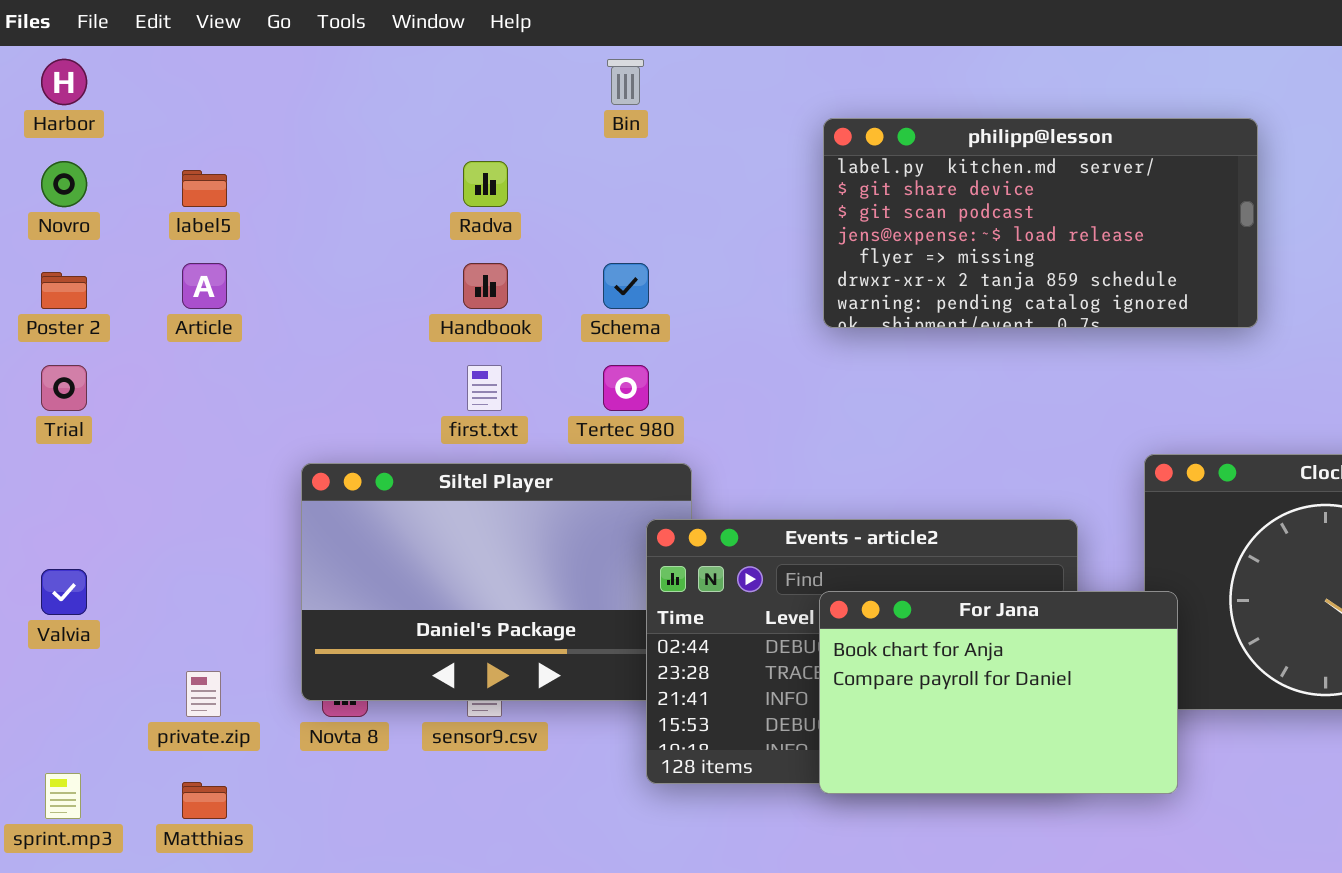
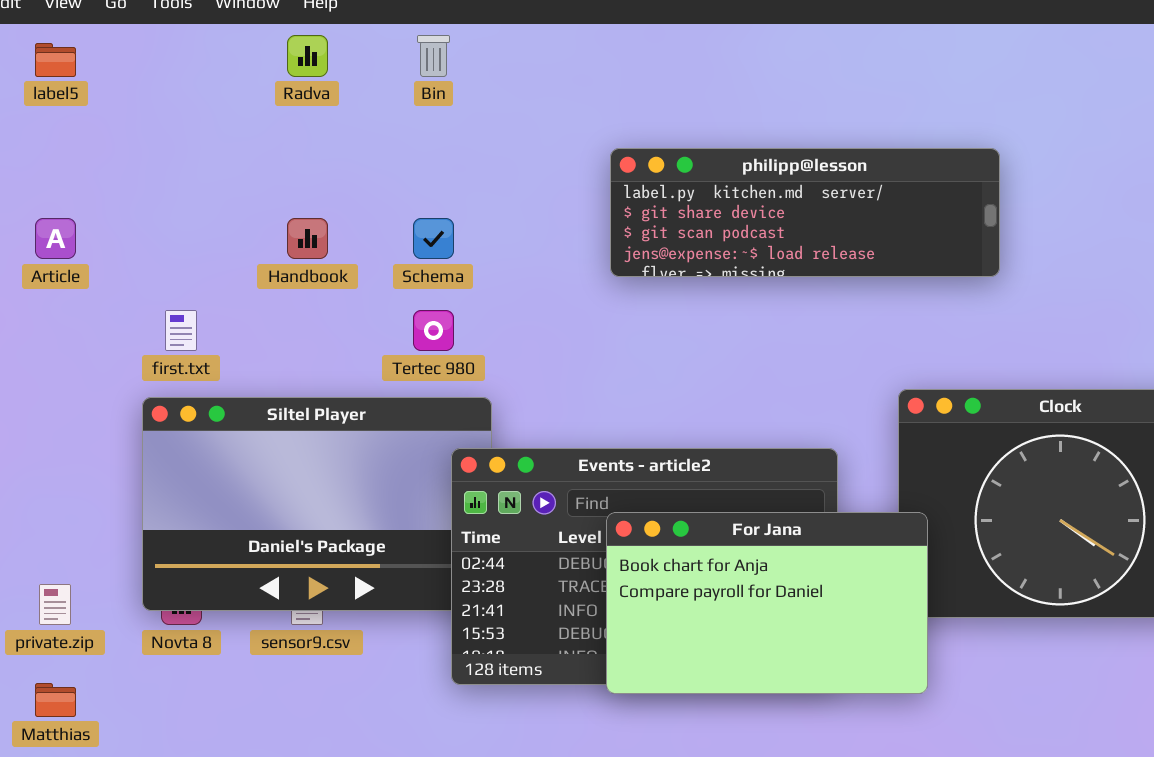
philipp@lesson: [823,118,1258,328] -> [610,148,1000,277], resized
Radva: [463,161,508,207] -> [287,35,328,77], moved
label5: [182,170,227,207] -> [35,43,76,77], moved
first.txt: [467,365,502,411] -> [165,310,197,351], moved

